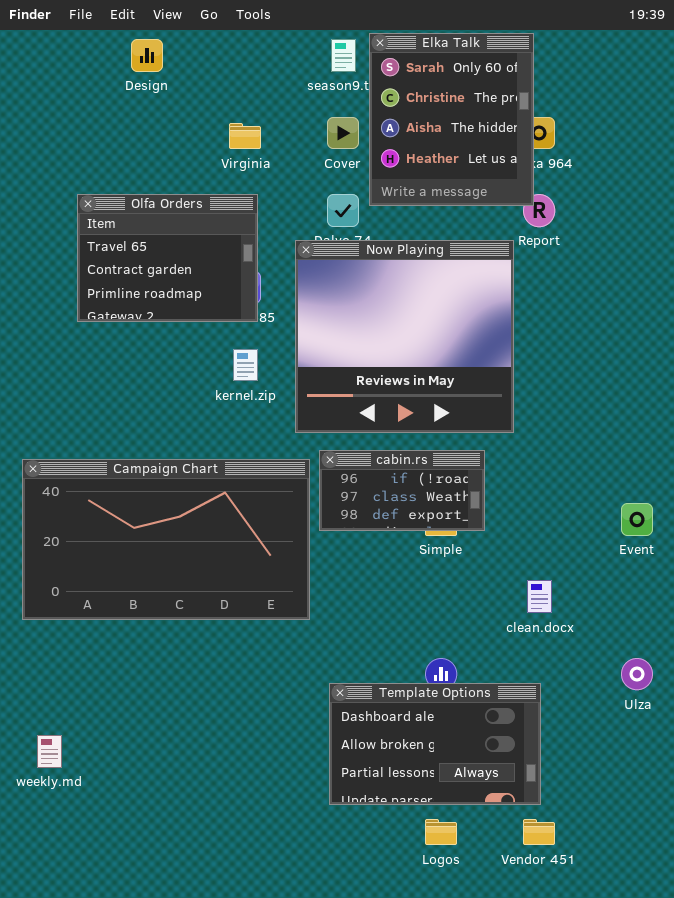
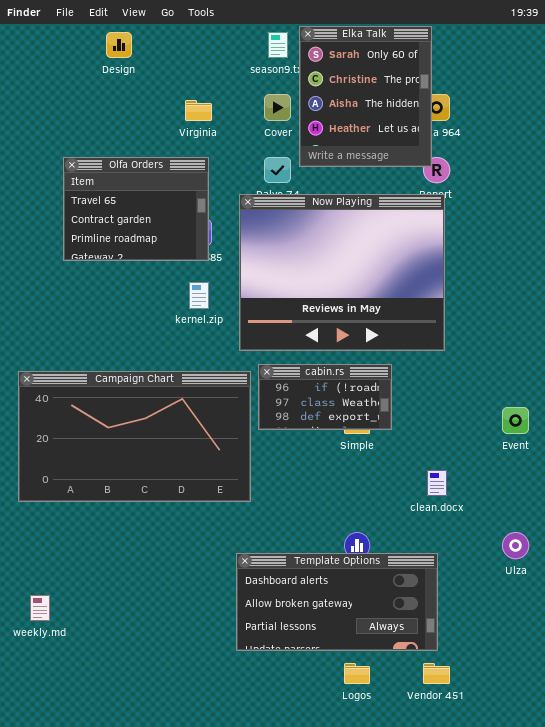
Now Playing: [295,240,514,433] -> [239,194,445,351], resized
Template Options: [329,683,541,805] -> [236,553,438,651], resized

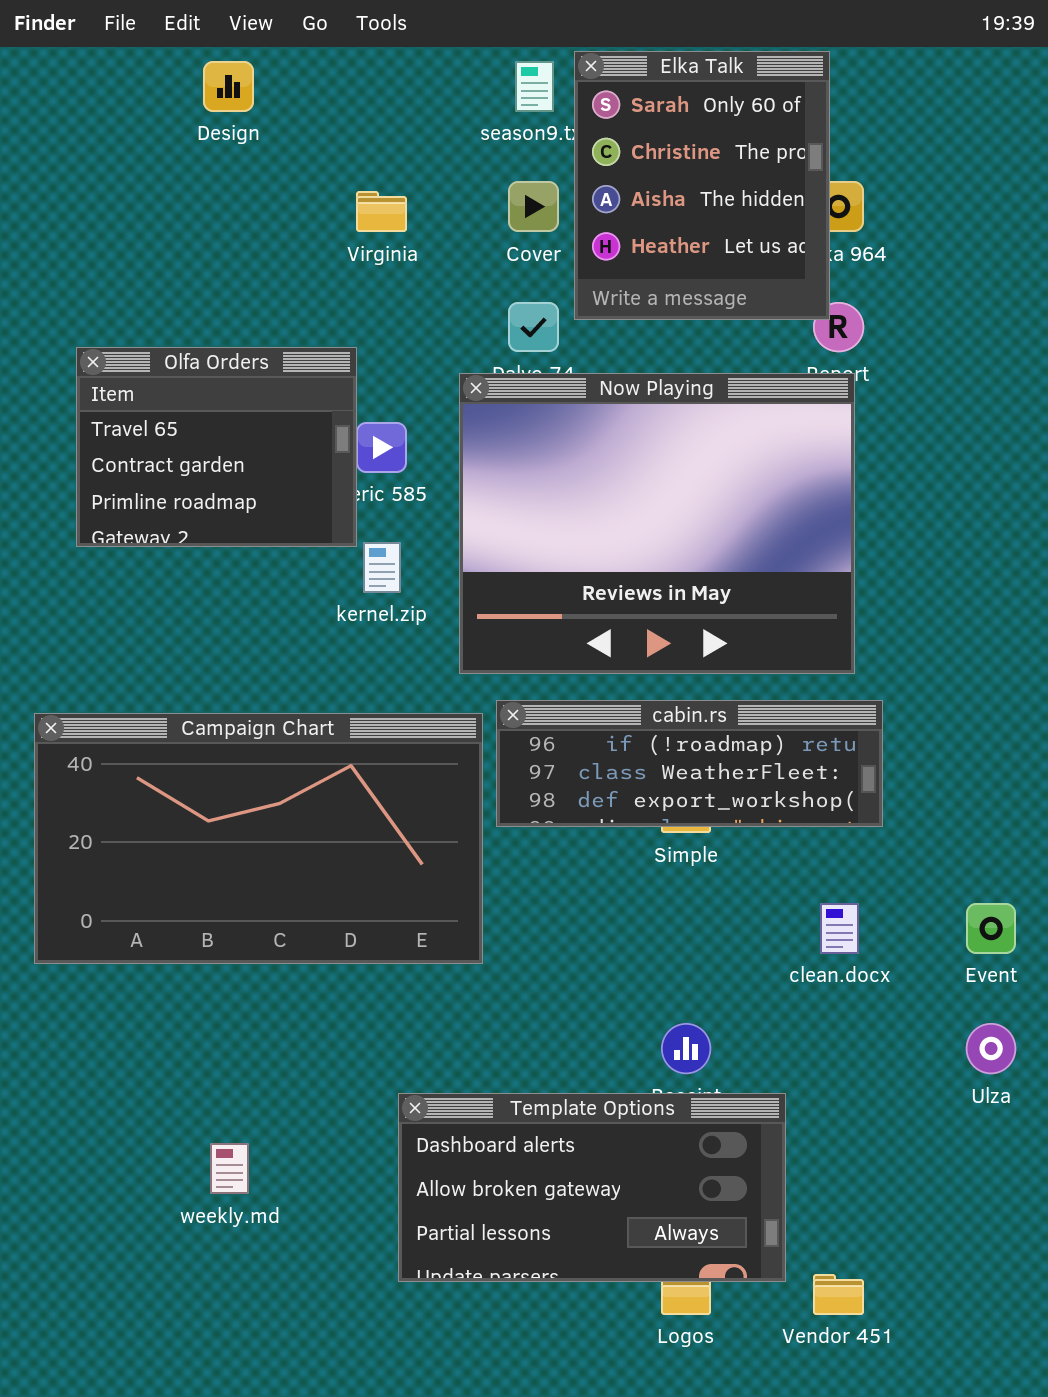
Olfa Orders: [63,157,209,261] -> [76,347,357,547], moved
cabin.rs: [258,364,392,430] -> [496,700,883,827], resized
Event: [502,407,529,434] -> [966,903,1016,954], moved
Template Options: [236,553,438,651] -> [398,1093,786,1282], moved
weekly.md: [30,595,50,621] -> [210,1143,249,1194], moved

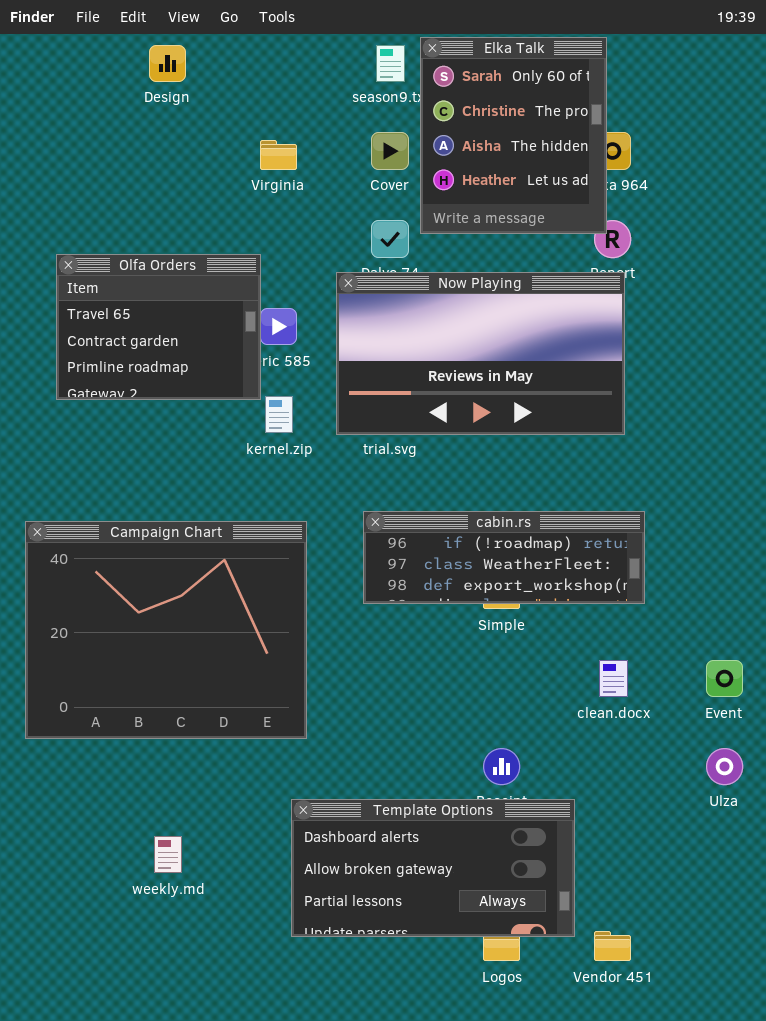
Now Playing: [459,373,855,674] -> [336,272,625,435], resized
Campaign Chart: [34,713,483,964] -> [25,521,307,739], resized

